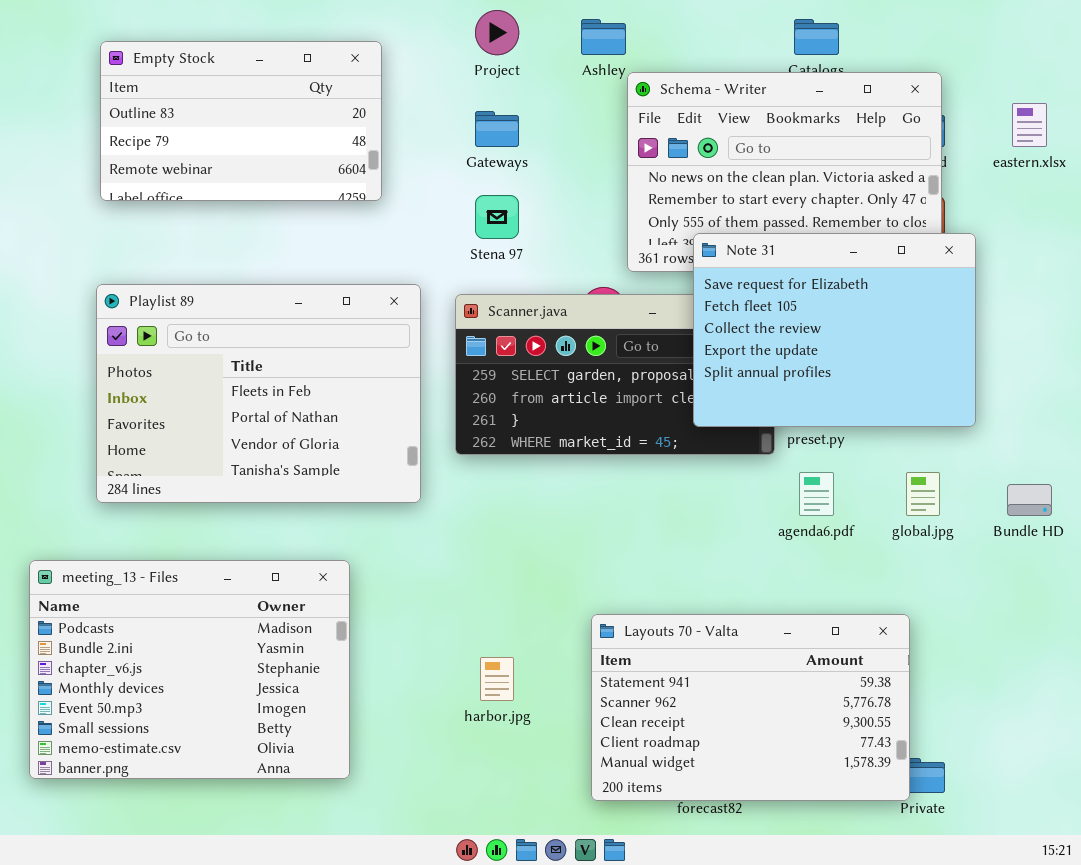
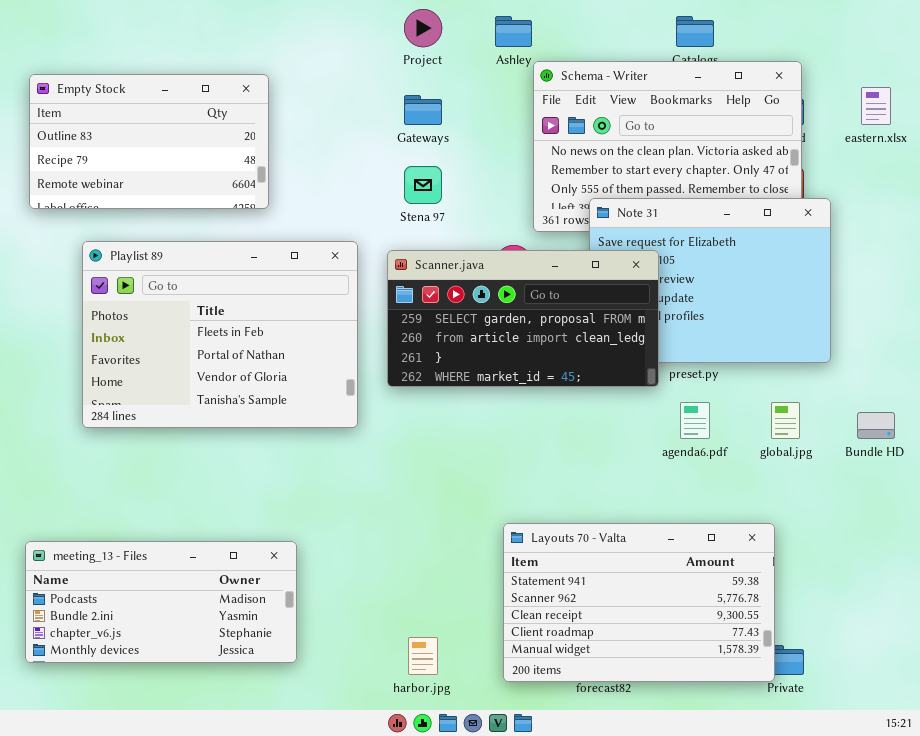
Empty Stock: [100,41,382,201] -> [29,74,269,209], moved
Scanner.java: [455,294,775,455] -> [387,250,659,387], raised
meeting_13 - Files: [29,560,350,779] -> [25,541,297,663], resized
harbor.jpg: [480,657,514,701] -> [408,637,438,675], moved

